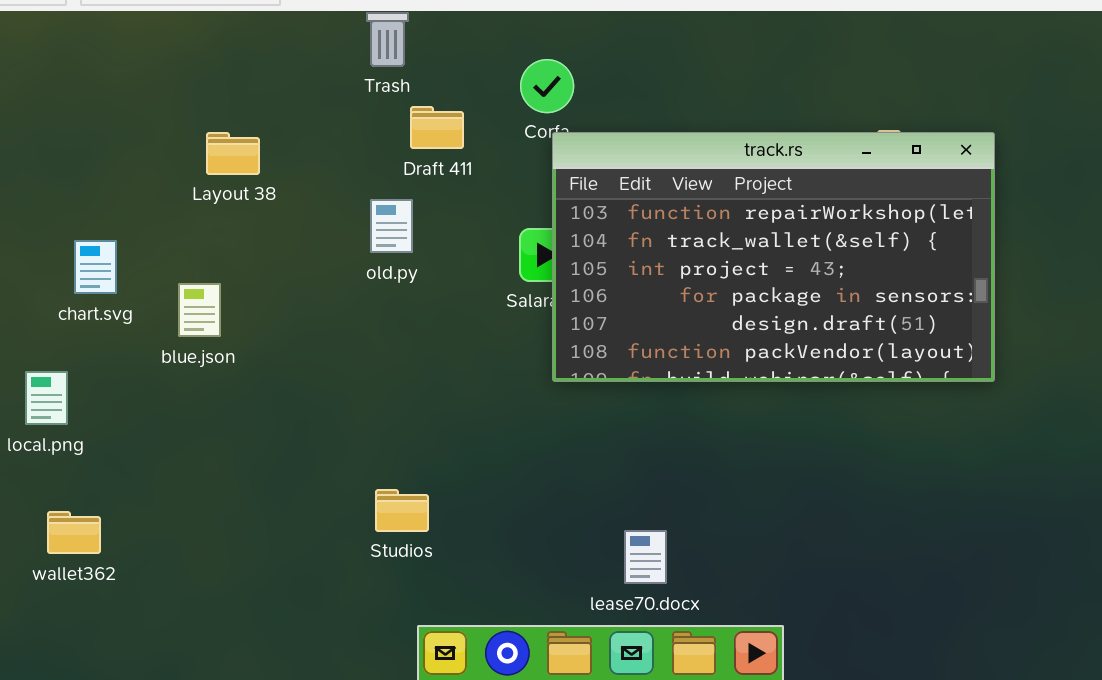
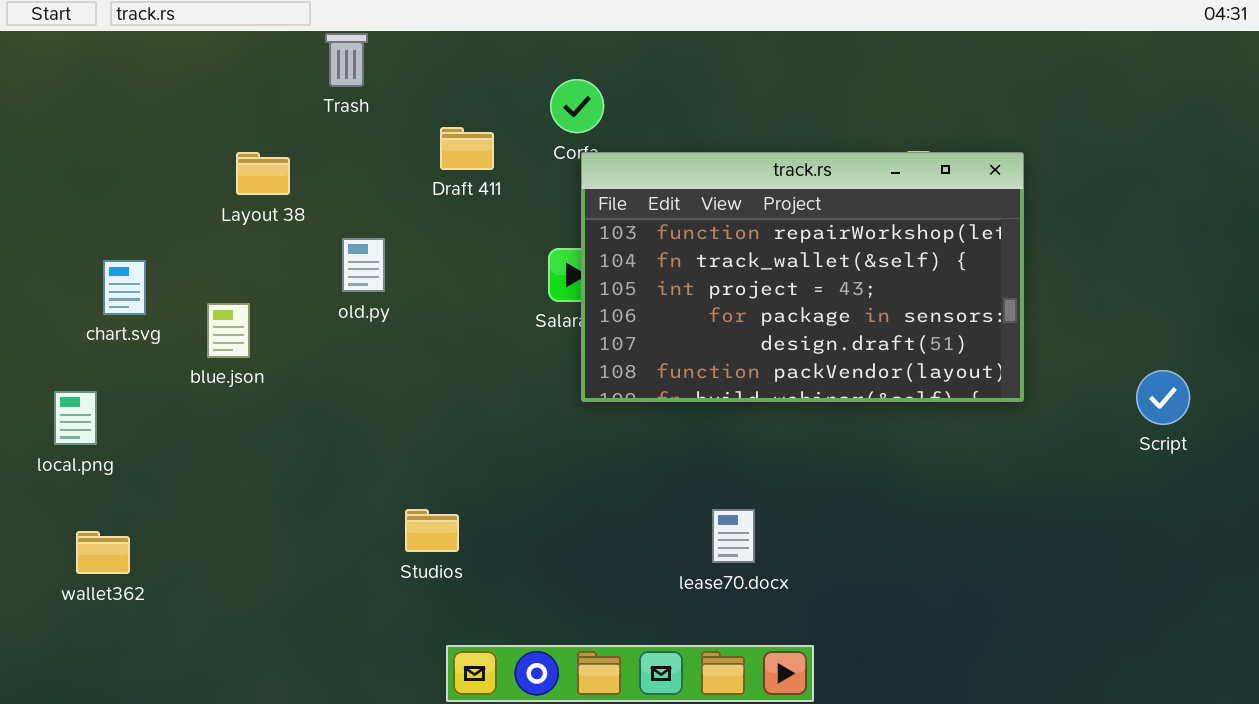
Trash: [366,12,409,67] -> [325,33,368,87], moved
old.py: [370,199,413,253] -> [342,238,385,292], moved
lease70.docx: [624,530,667,584] -> [712,509,755,563], moved

